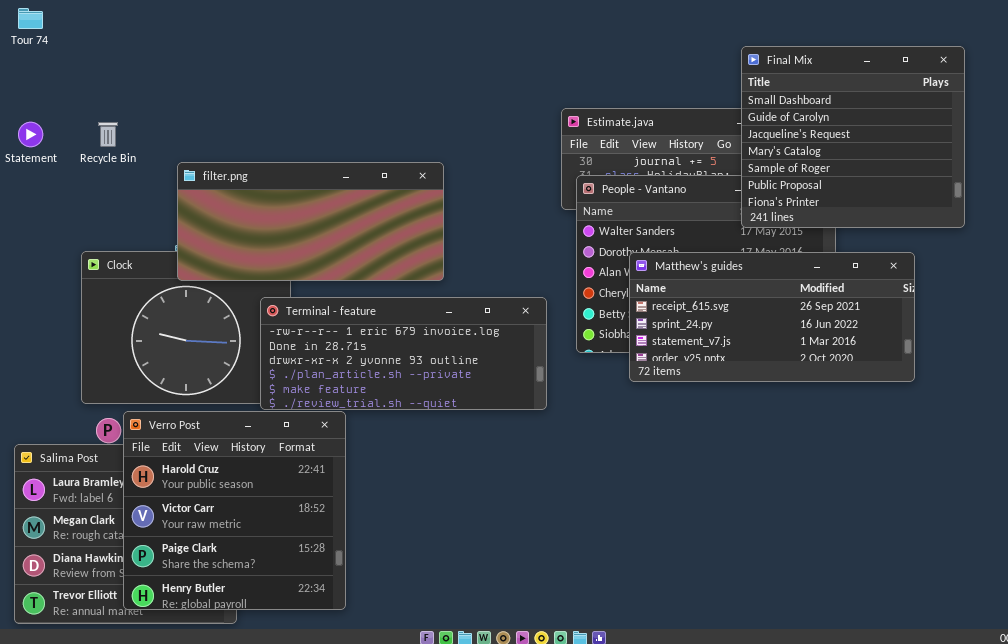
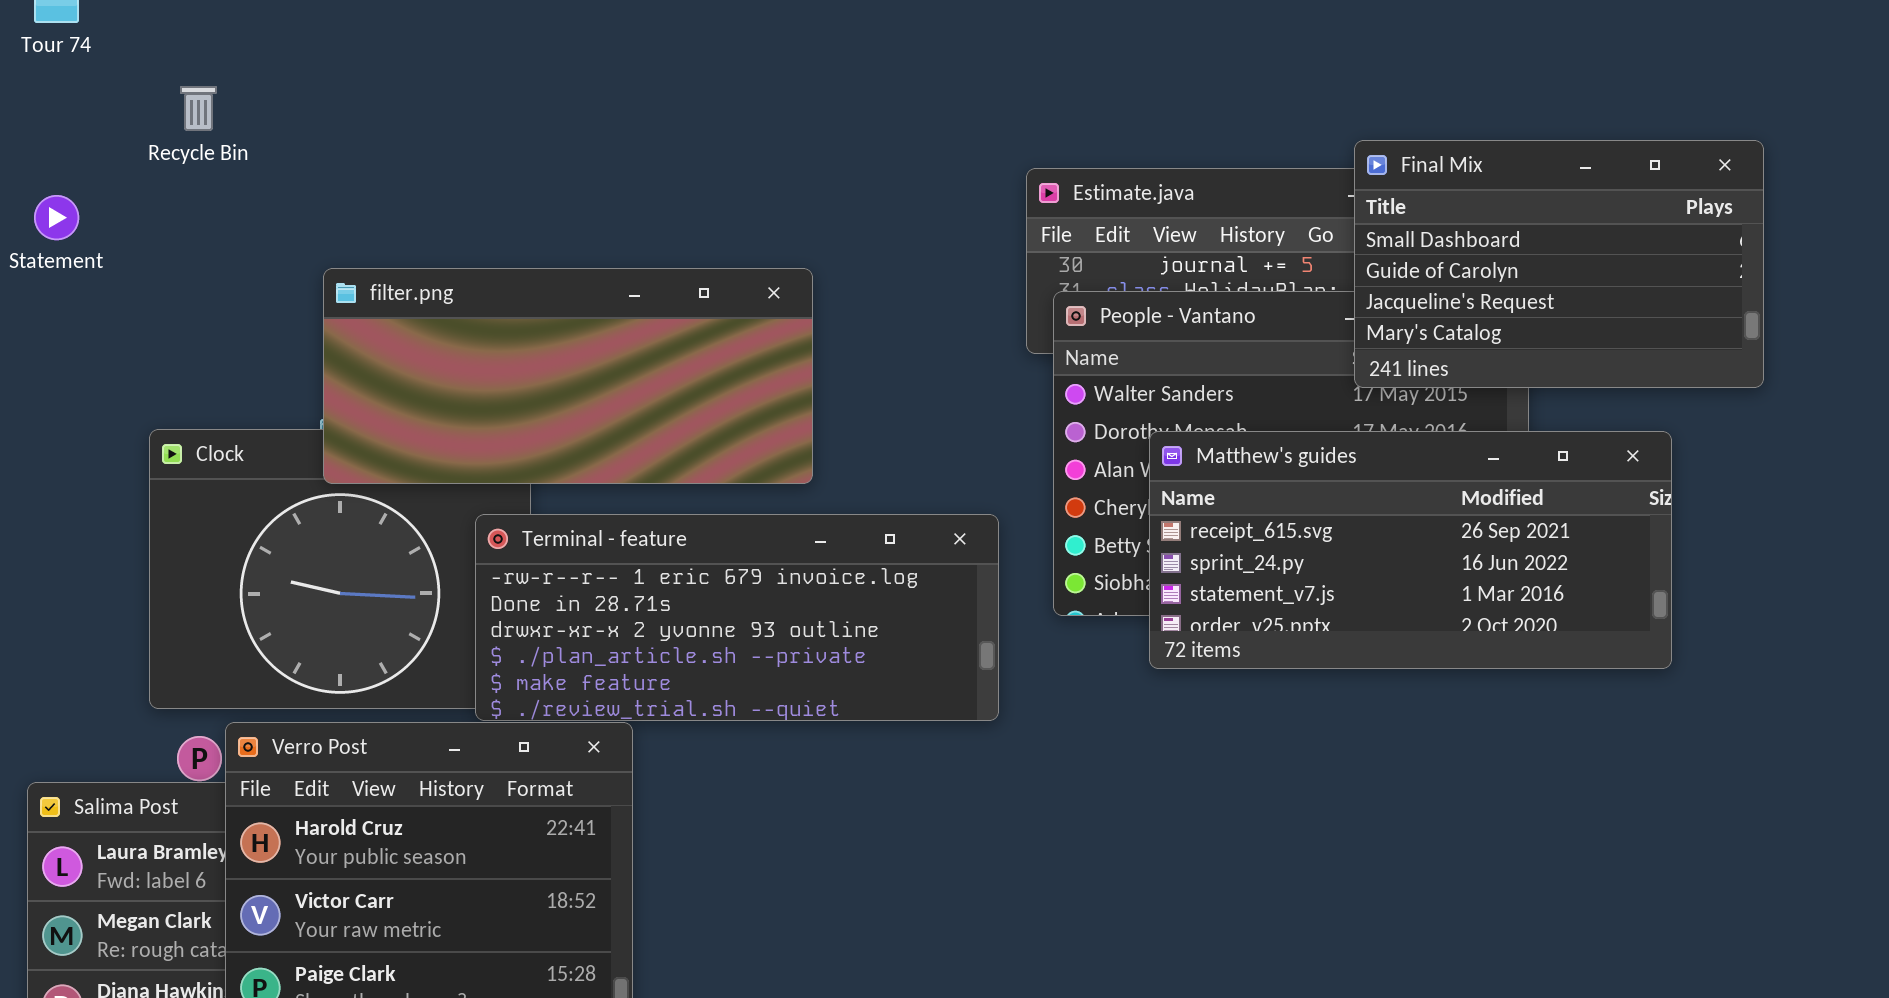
Final Mix: [741,46,965,228] -> [1354,140,1764,388], resized
Recycle Bin: [98,122,118,147] -> [180,86,217,131], moved

